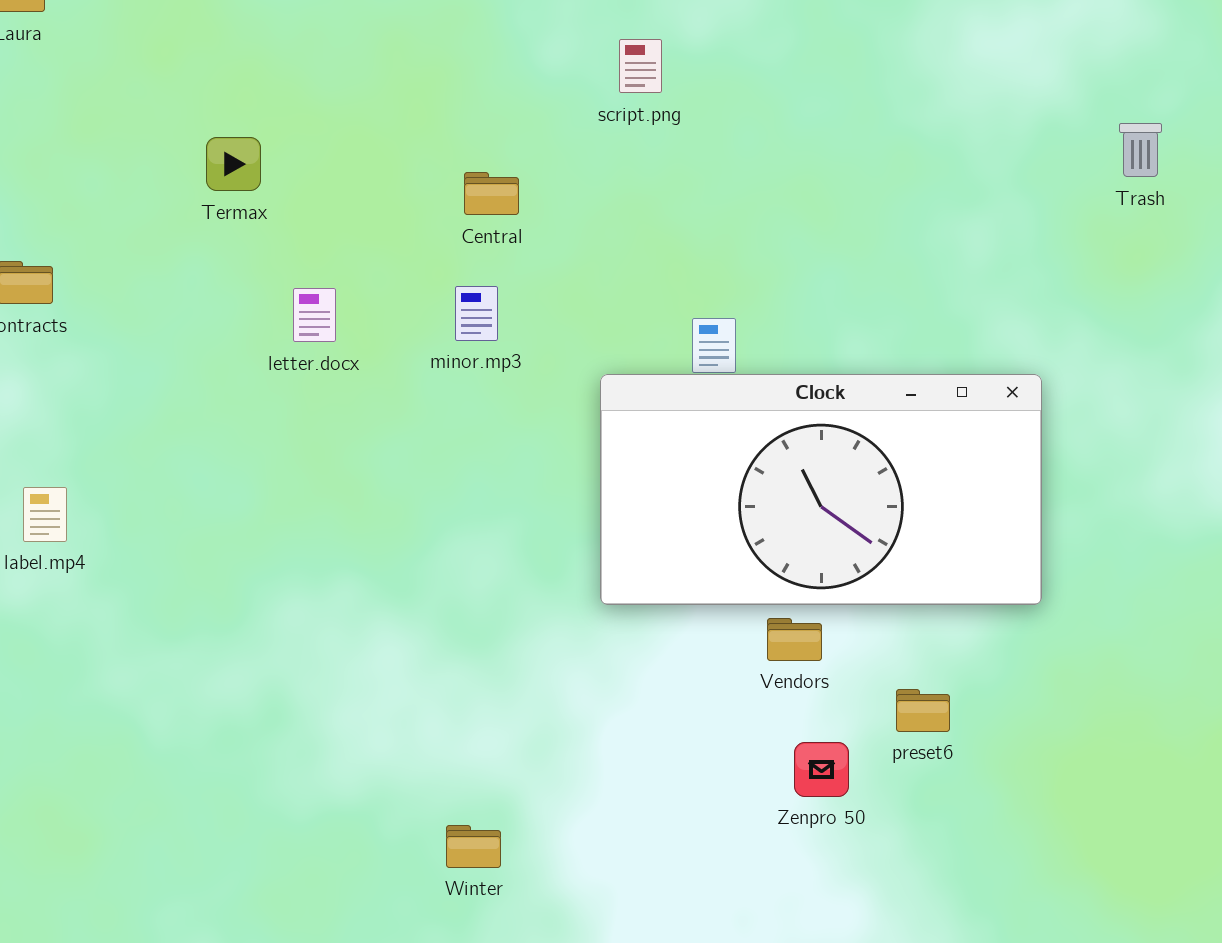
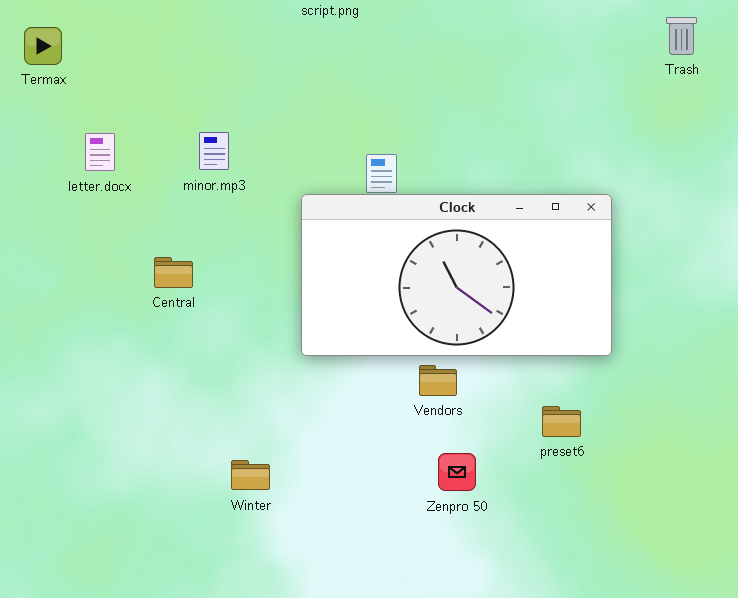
Central: [464,172,519,215] -> [154,257,193,288], moved
preset6: [896,689,950,732] -> [542,406,581,437], moved
Winter: [446,825,501,868] -> [231,460,270,490], moved

